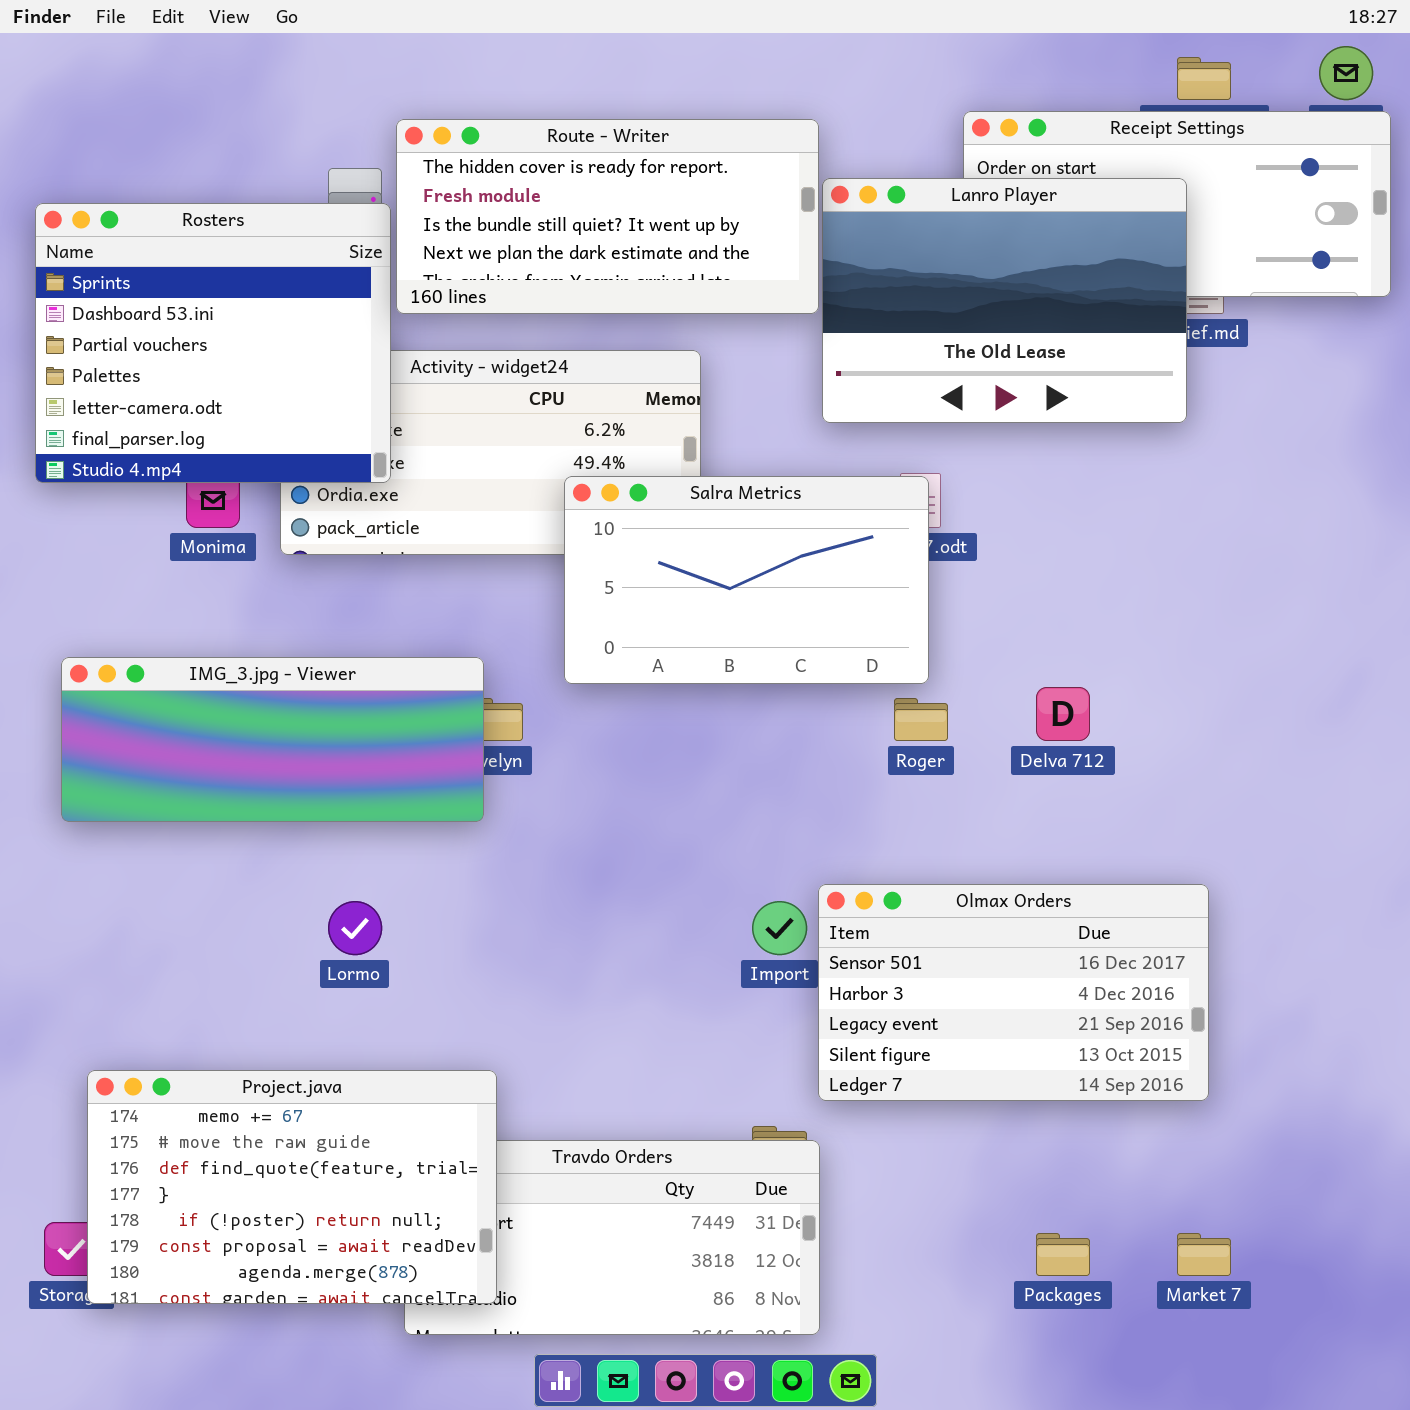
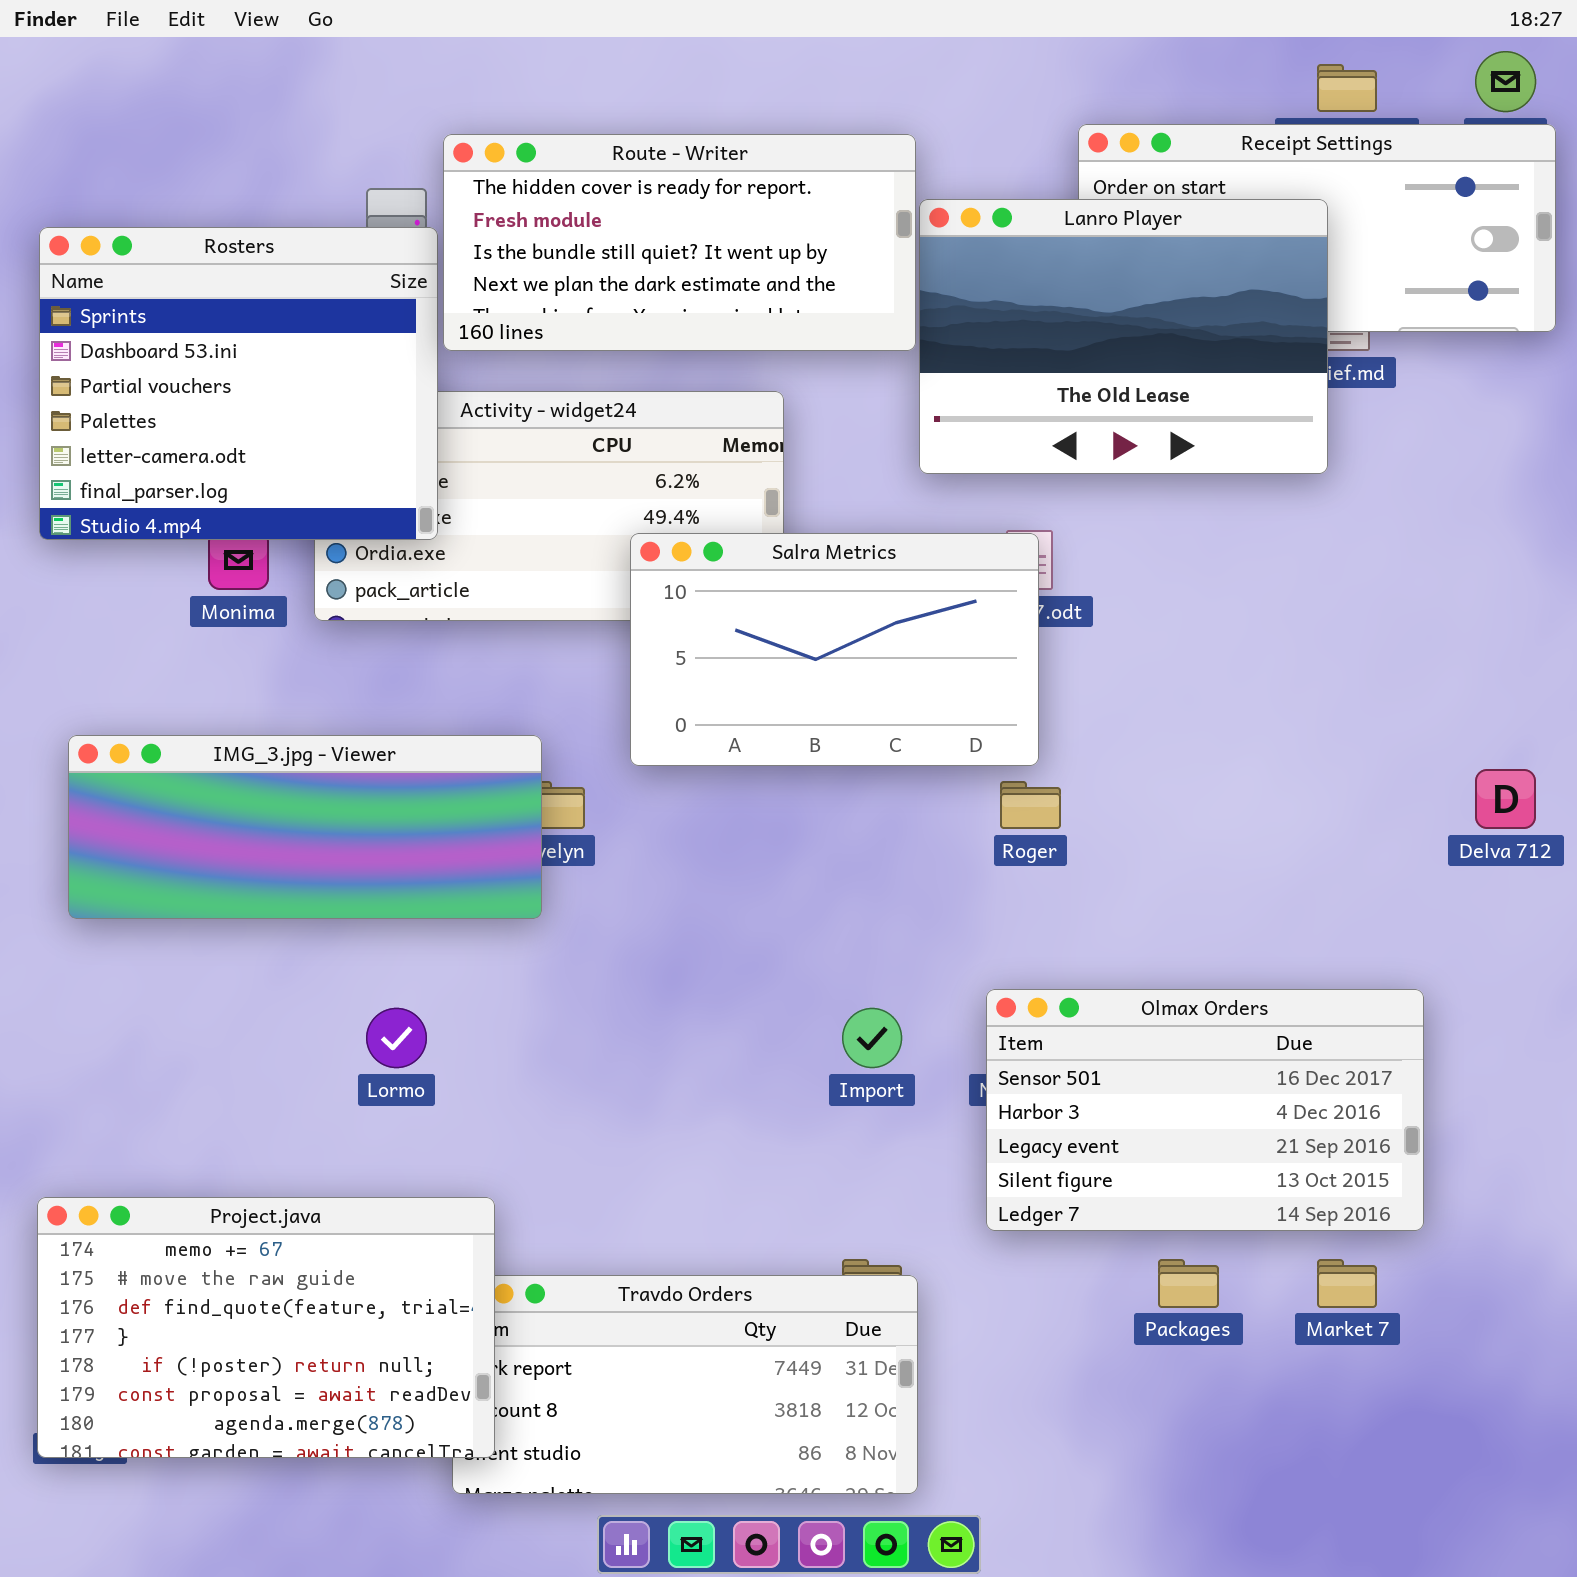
Delva 712: [1036,687,1090,741] -> [1475,769,1536,829], moved
Olmax Orders: [818,884,1209,1101] -> [986,989,1424,1231], moved
Project.java: [87,1070,497,1304] -> [37,1197,495,1458], moved
Packages: [1036,1233,1090,1276] -> [1158,1259,1219,1308], moved
Market 7: [1177,1233,1231,1276] -> [1317,1259,1377,1308], moved

